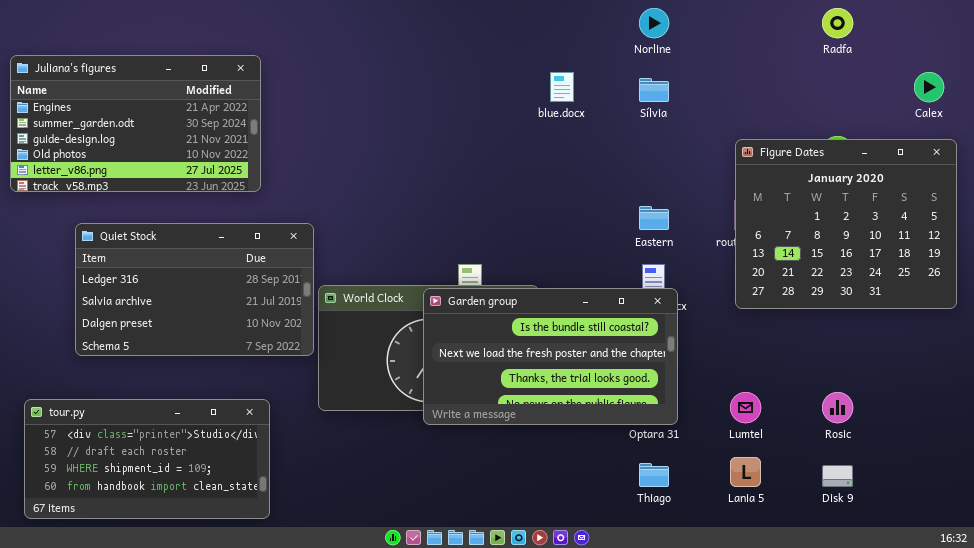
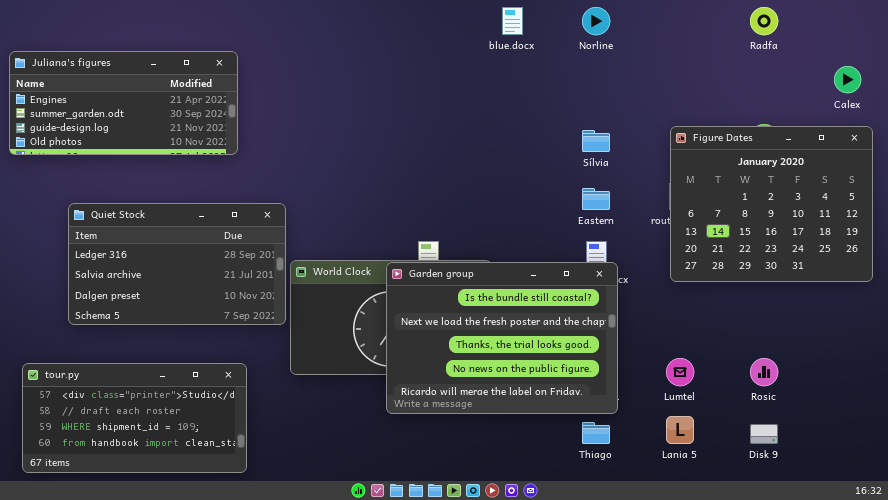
Juliana's figures: [10,55,261,192] -> [9,51,238,155], resized
blue.docx: [550,72,574,102] -> [502,7,523,35], moved
Sílvia: [639,78,669,102] -> [582,130,610,152], moved
Garden group: [423,288,678,425] -> [386,262,618,414], resized

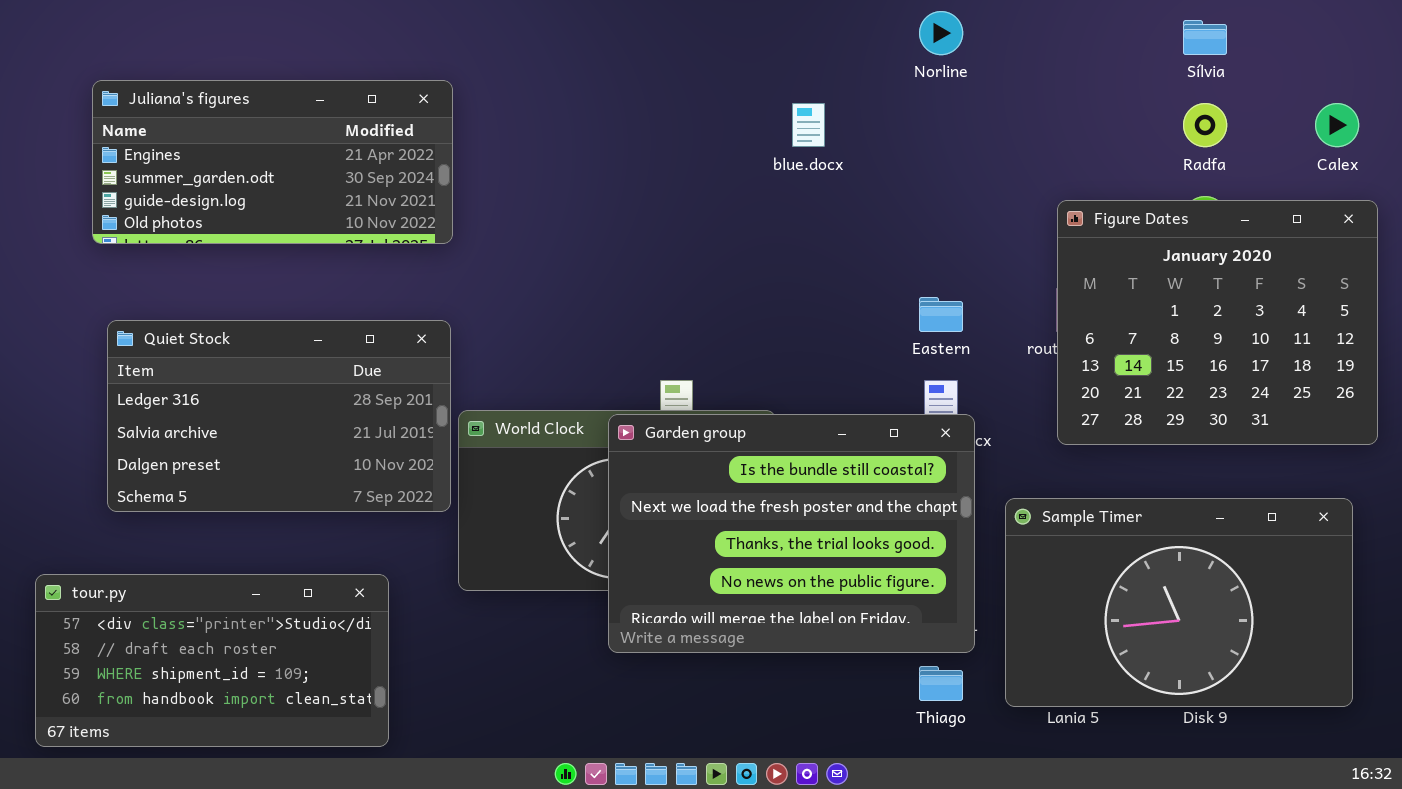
blue.docx: [502,7,523,35] -> [792,103,825,147], moved
Radfa: [750,7,778,35] -> [1183,103,1227,147], moved
Juliana's figures: [9,51,238,155] -> [92,80,453,244], moved
Sílvia: [582,130,610,152] -> [1183,20,1227,55], moved
Sample Timer: none -> [1005,498,1353,707], opened

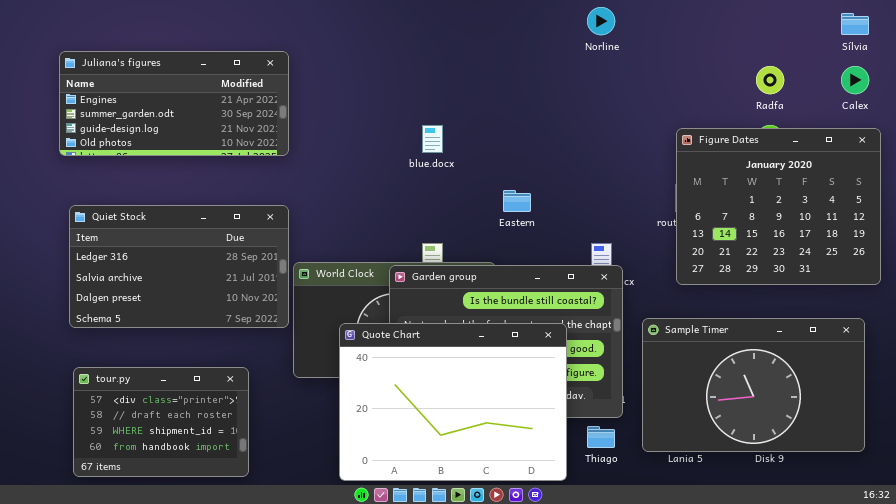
Sílvia: [1183,20,1227,55] -> [841,13,869,35], moved
blue.docx: [792,103,825,147] -> [422,125,443,153], moved
Eastern: [919,297,963,332] -> [503,190,531,212], moved
Quote Chart: none -> [339,323,567,481], opened
tour.py: [35,574,389,747] -> [73,367,249,477], resized

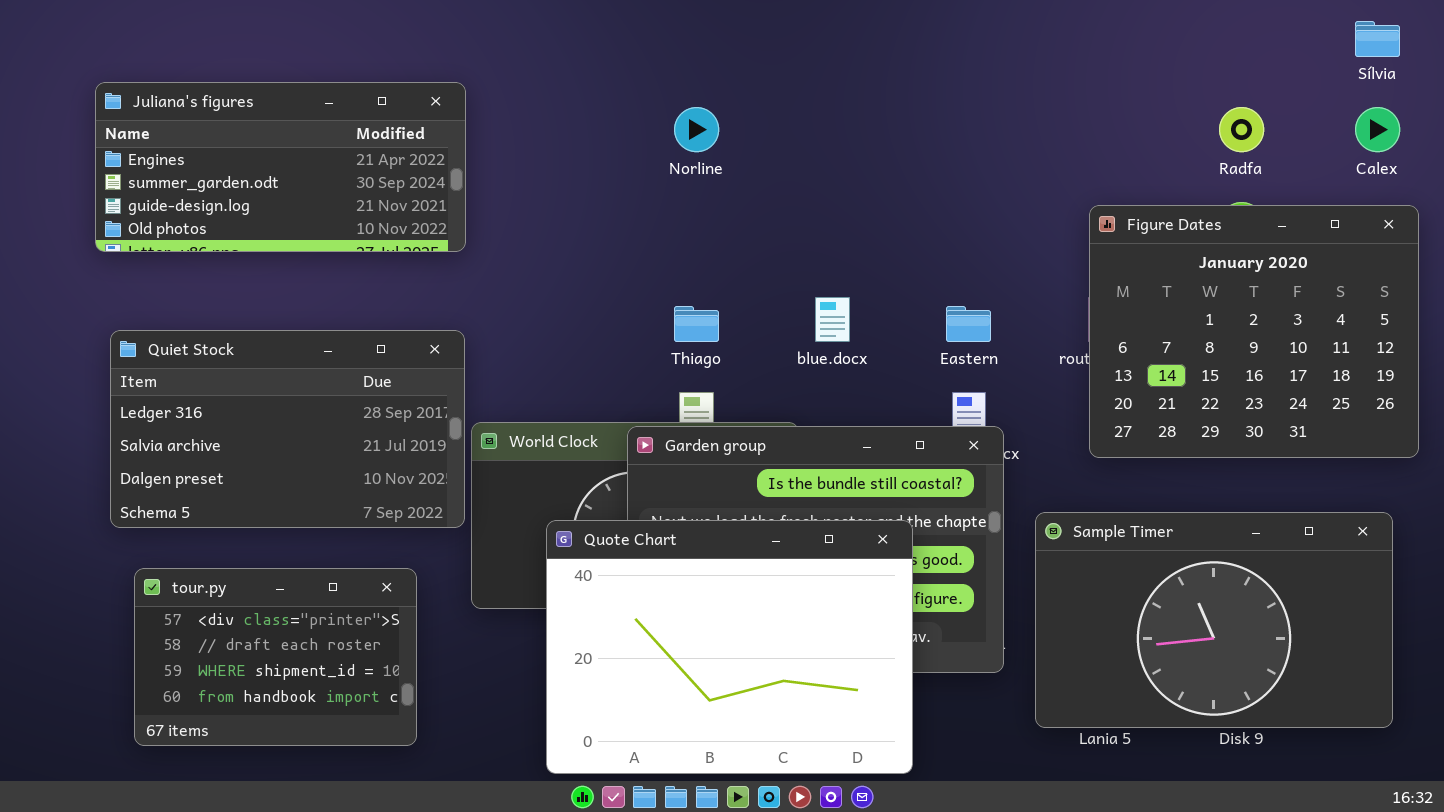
Norline: [587,7,615,35] -> [674,107,719,152], moved
blue.docx: [422,125,443,153] -> [815,297,850,342], moved
Eastern: [503,190,531,212] -> [946,306,991,342], moved
tour.py: [73,367,249,477] -> [134,568,417,746], moved
Thiago: [587,426,615,448] -> [674,306,719,342], moved

